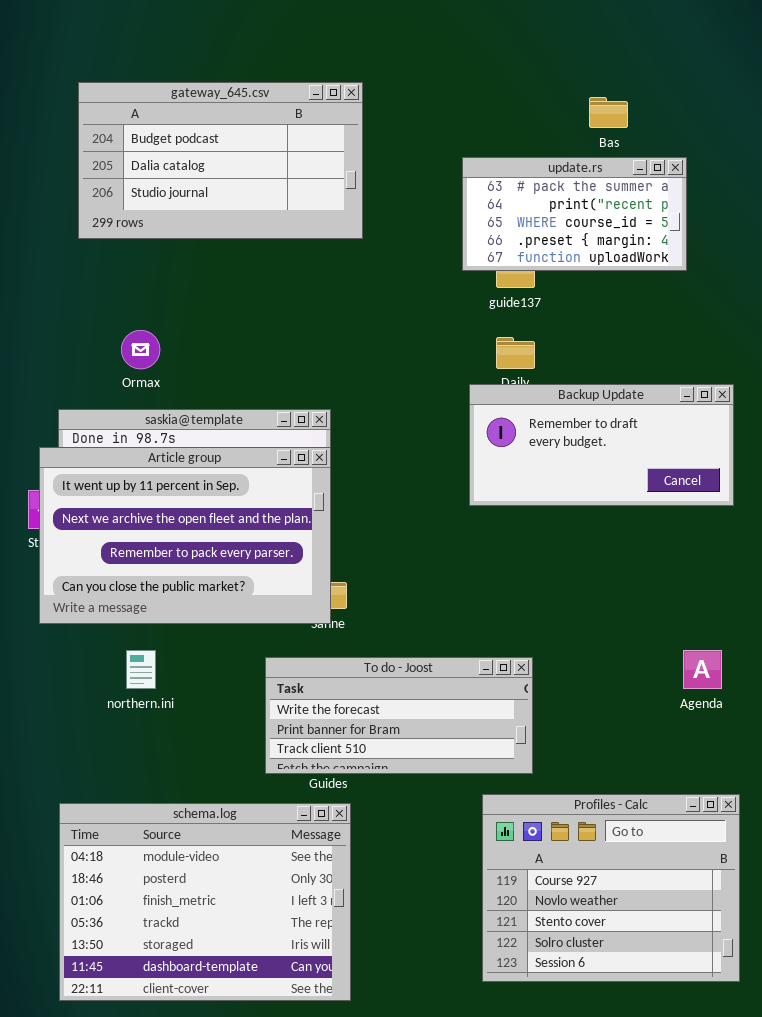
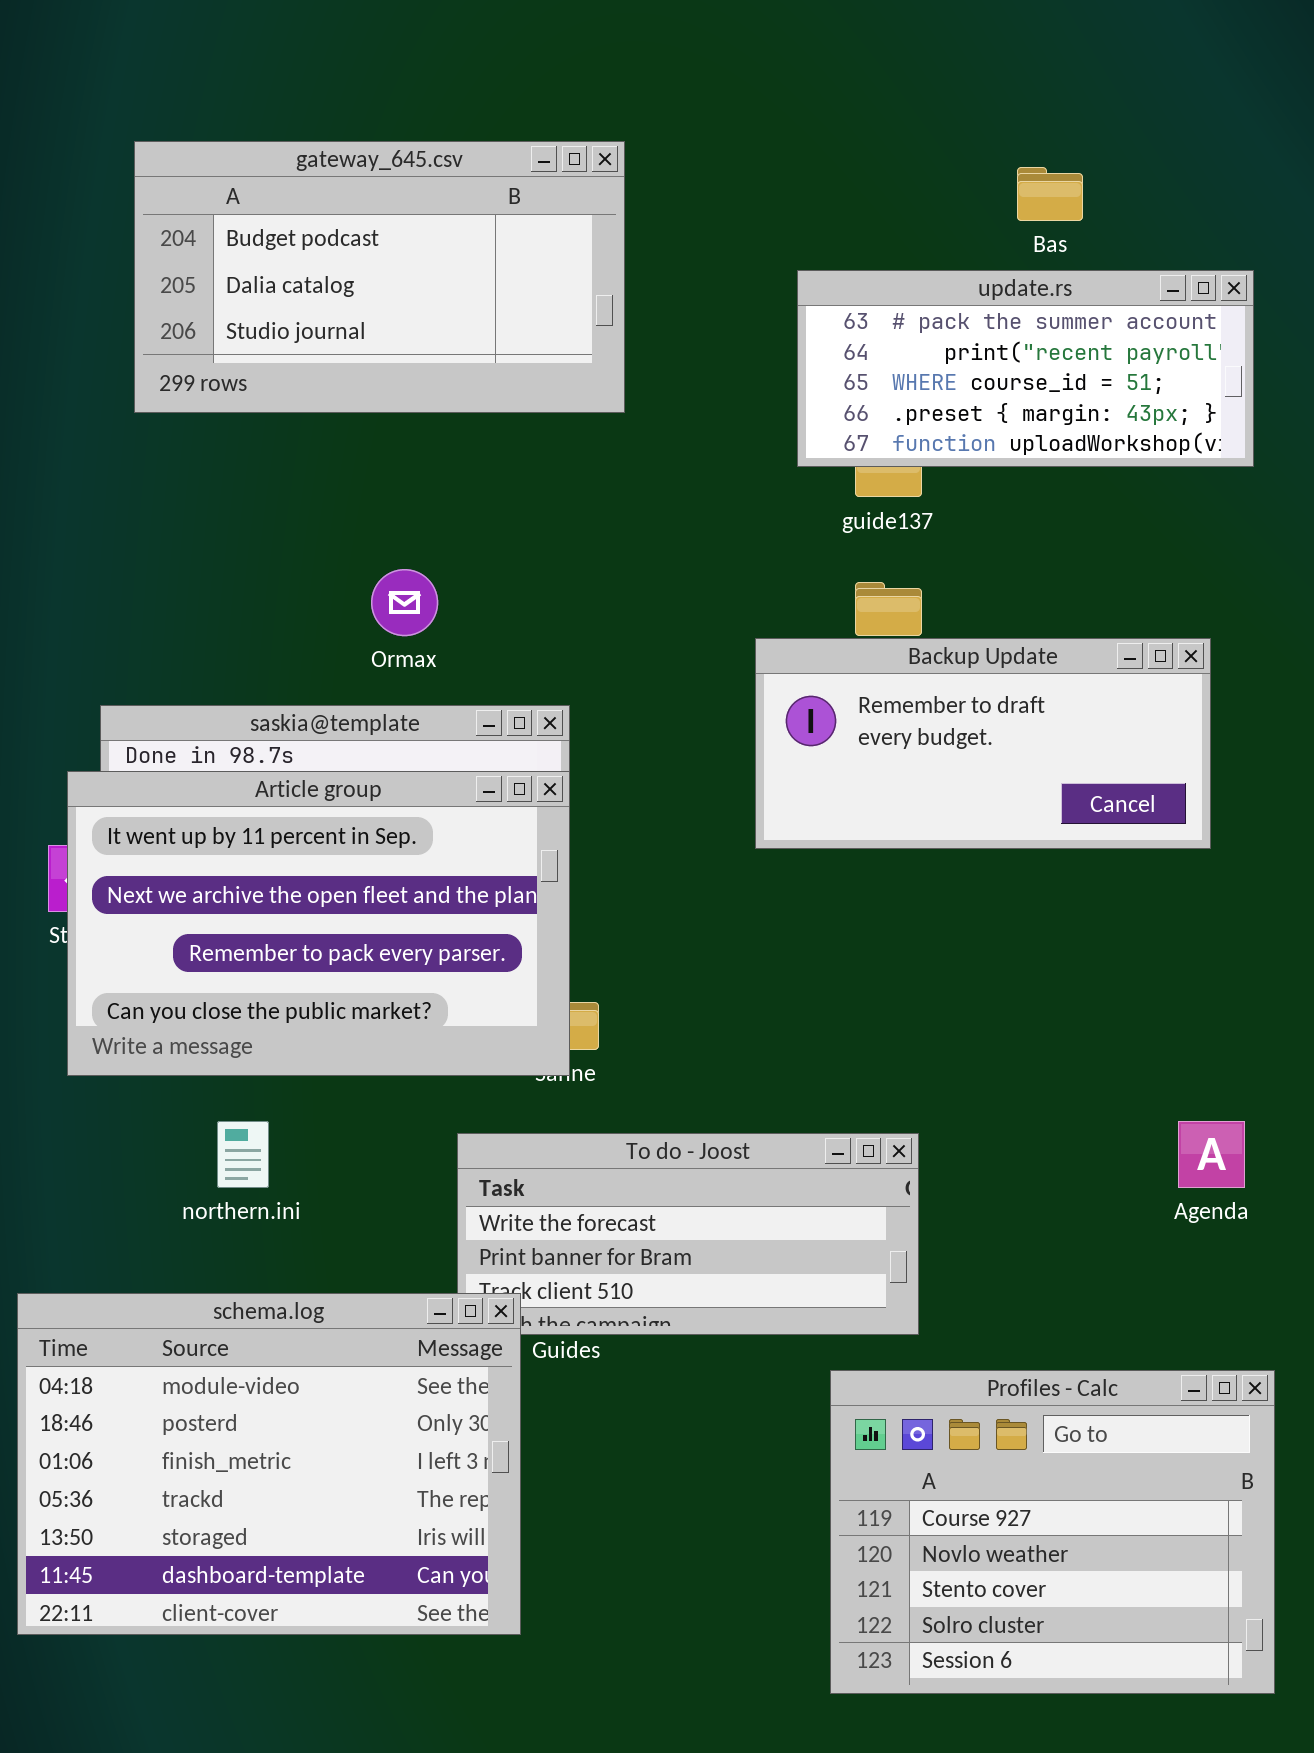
update.rs: [462,157,687,271] -> [797,270,1254,467], resized
Ormax: [121,330,160,369] -> [371,569,438,636], moved
Backup Update: [469,384,734,506] -> [755,638,1211,849], moved
schema.log: [59,803,351,1001] -> [17,1293,521,1635], moved

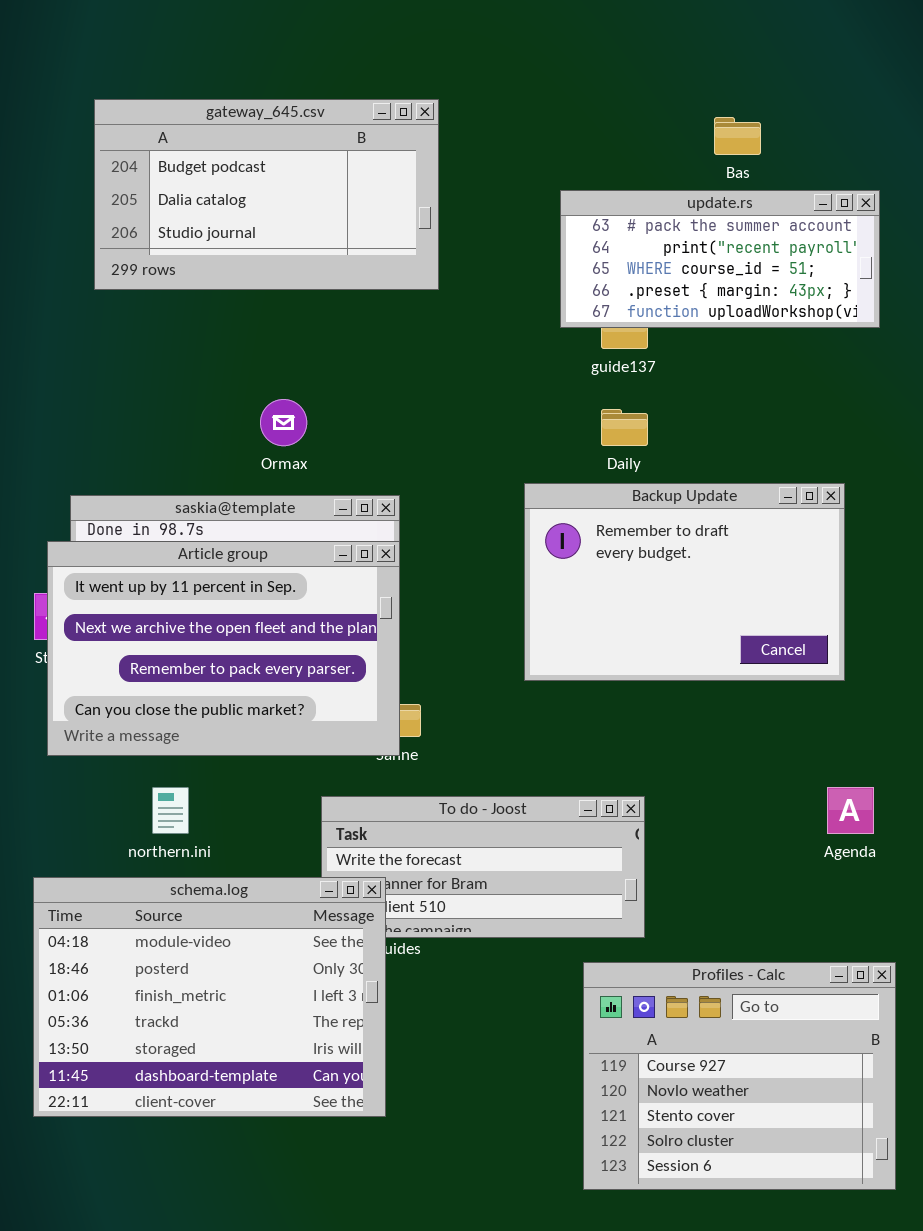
Backup Update: [755,638,1211,849] -> [524,483,845,681], moved, resized
schema.log: [17,1293,521,1635] -> [33,877,386,1117], moved

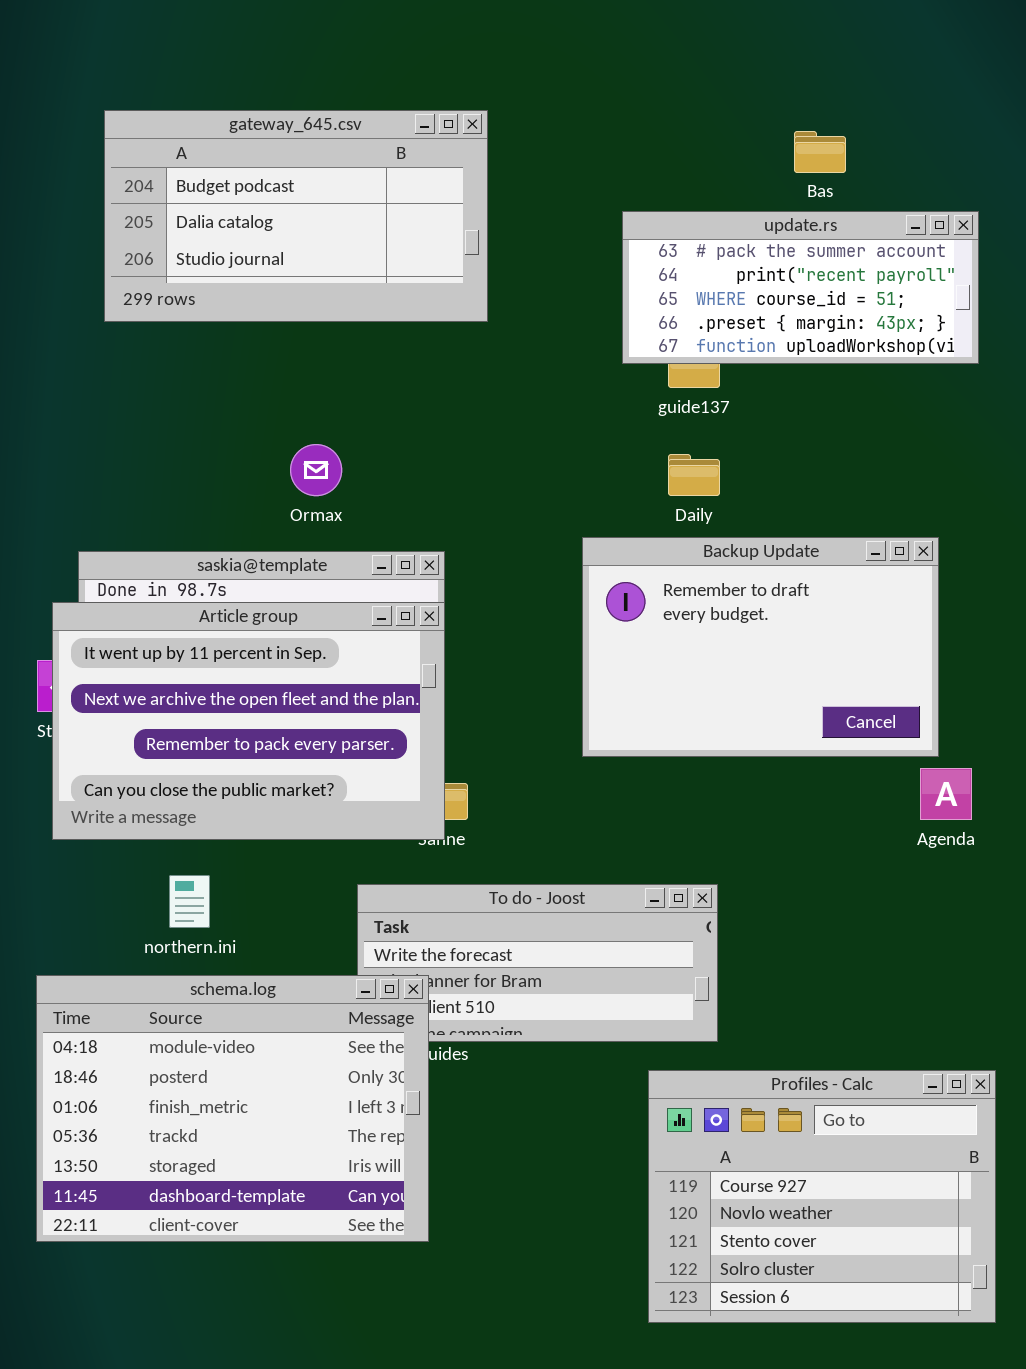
Agenda: [827,787,874,834] -> [920,768,972,820], moved

